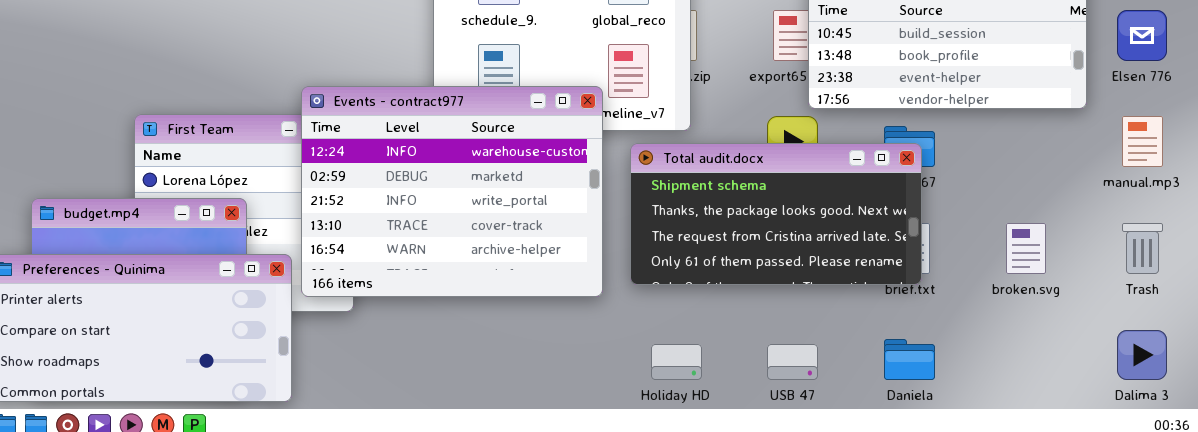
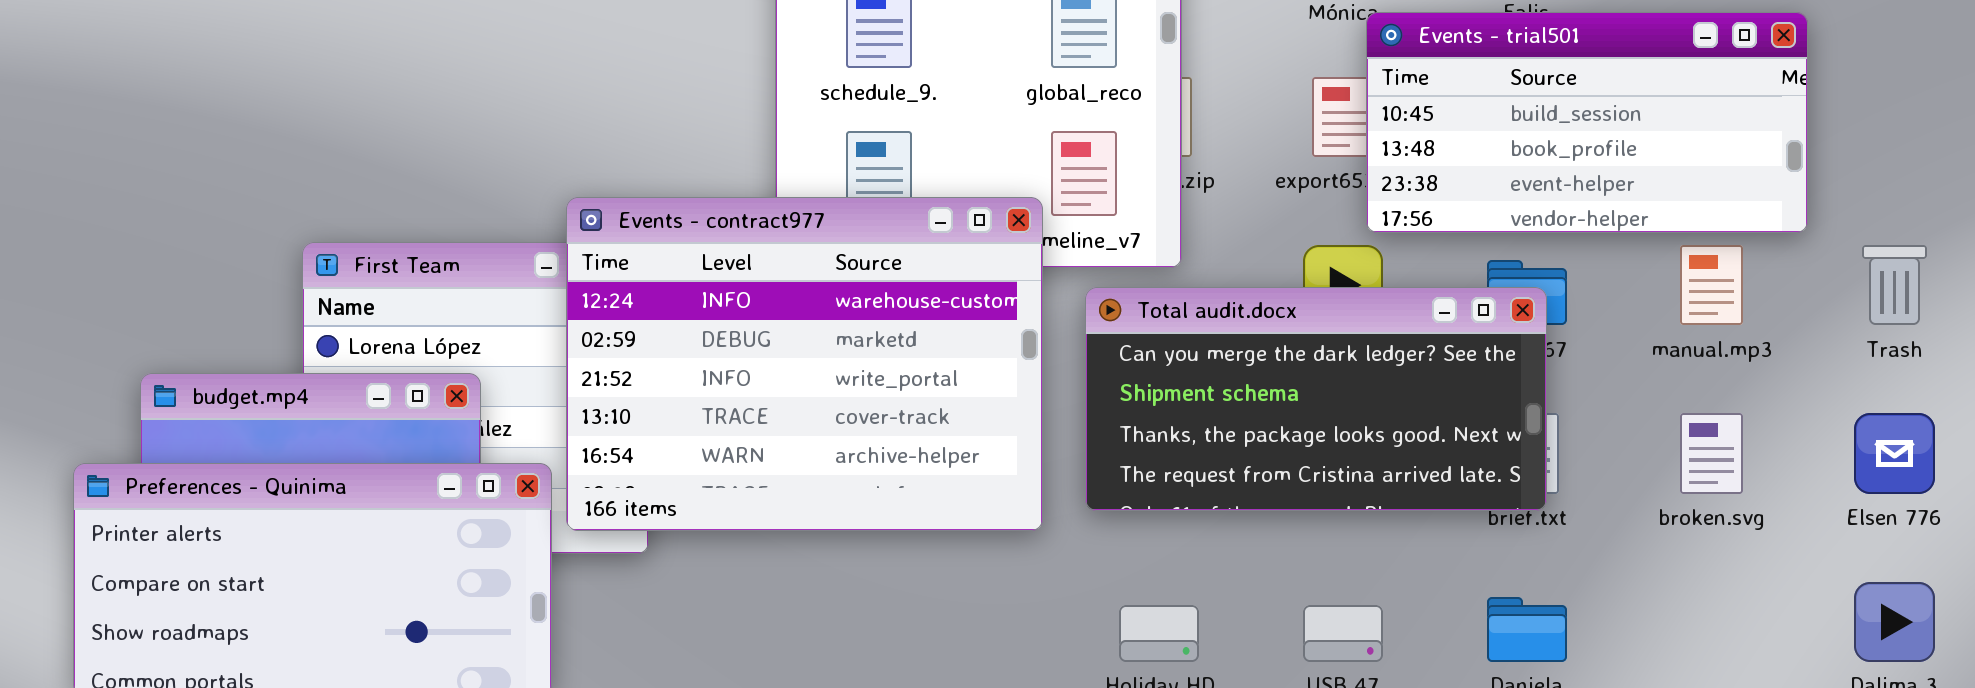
Elsen 776: [1117,10,1167,61] -> [1854,413,1935,494], moved
manual.mp3: [1122,116,1163,167] -> [1680,245,1743,325], moved
Total audit.docx: [630,143,922,285] -> [1085,287,1547,511], scrolled up 1 row
Trash: [1122,223,1163,274] -> [1862,245,1927,325], moved

